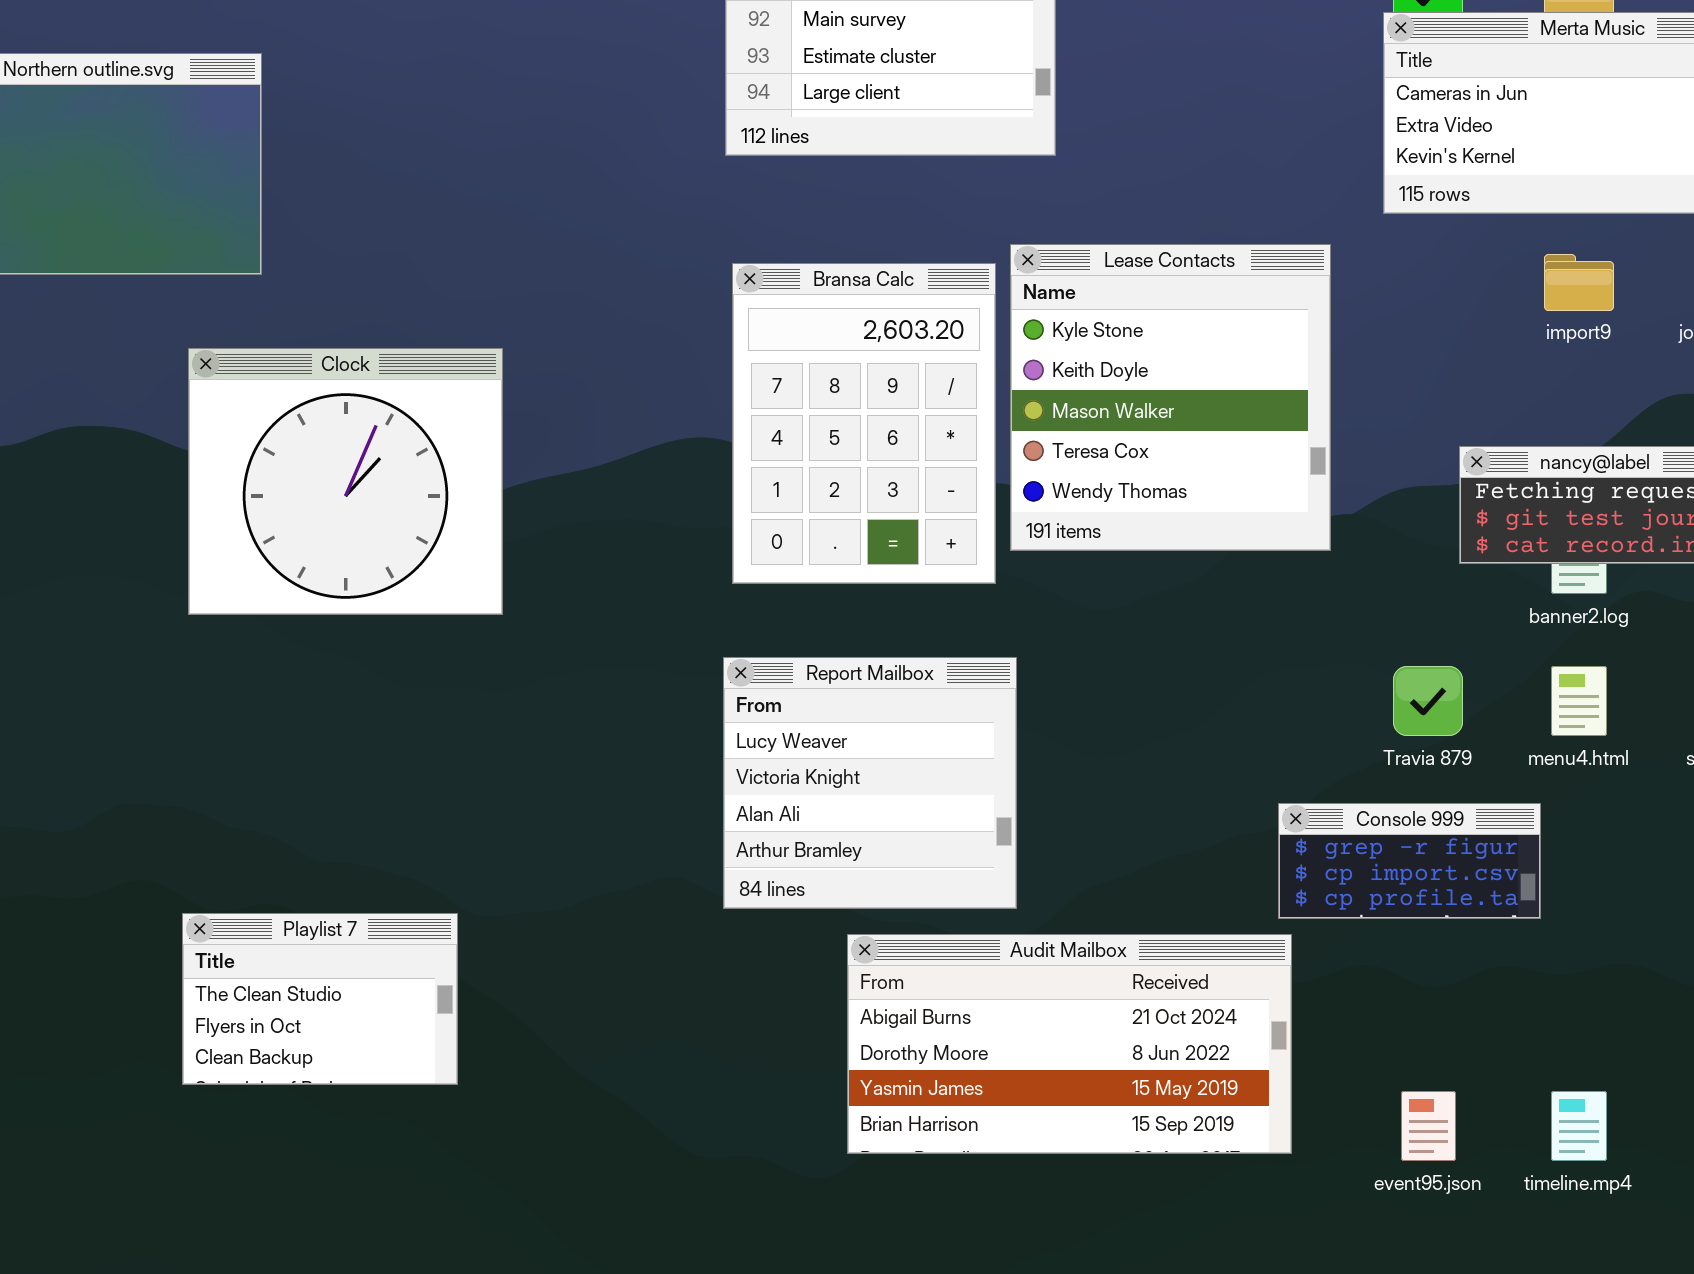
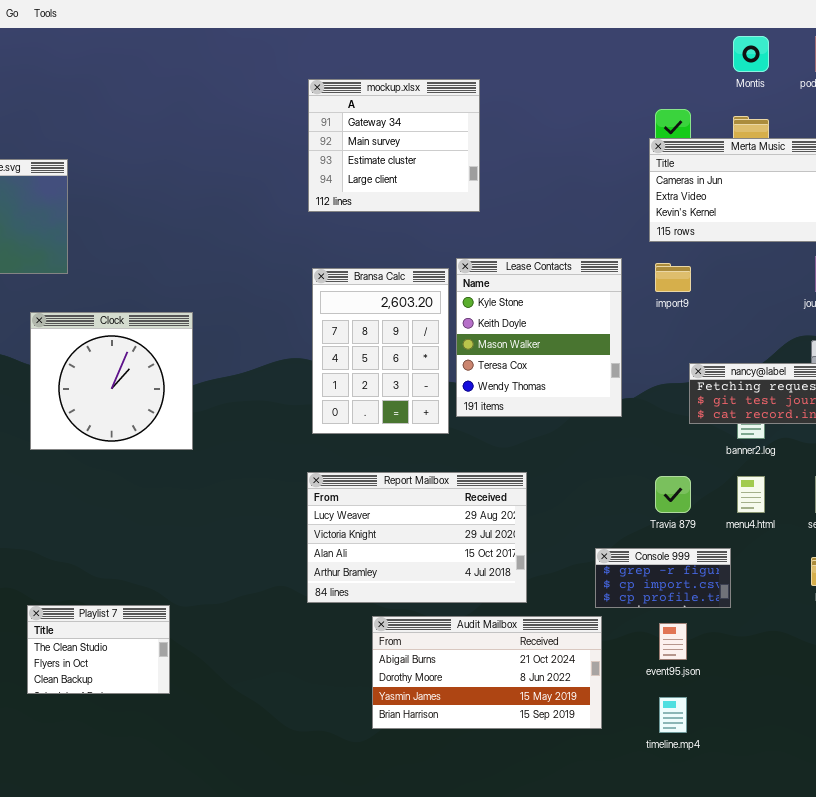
import9: [1544,254,1614,311] -> [655,263,691,292], moved
Report Mailbox: [723,657,1017,909] -> [307,472,527,603], resized
event95.json: [1401,1091,1456,1161] -> [659,623,687,660], moved
timeline.mp4: [1551,1091,1607,1161] -> [659,697,687,733], moved

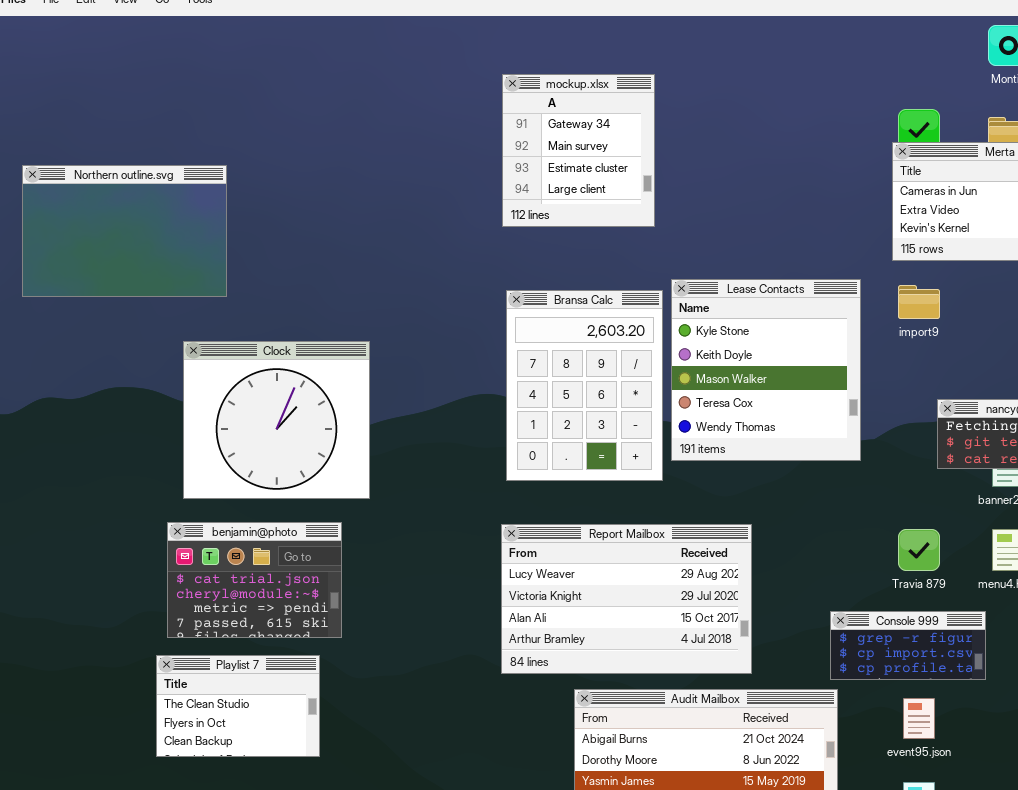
mockup.xlsx: [308,79,480,212] -> [502,74,655,227], resized
benjamin@photo: none -> [167,522,342,638], opened
Playlist 7: [27,605,170,694] -> [156,655,320,757], moved

